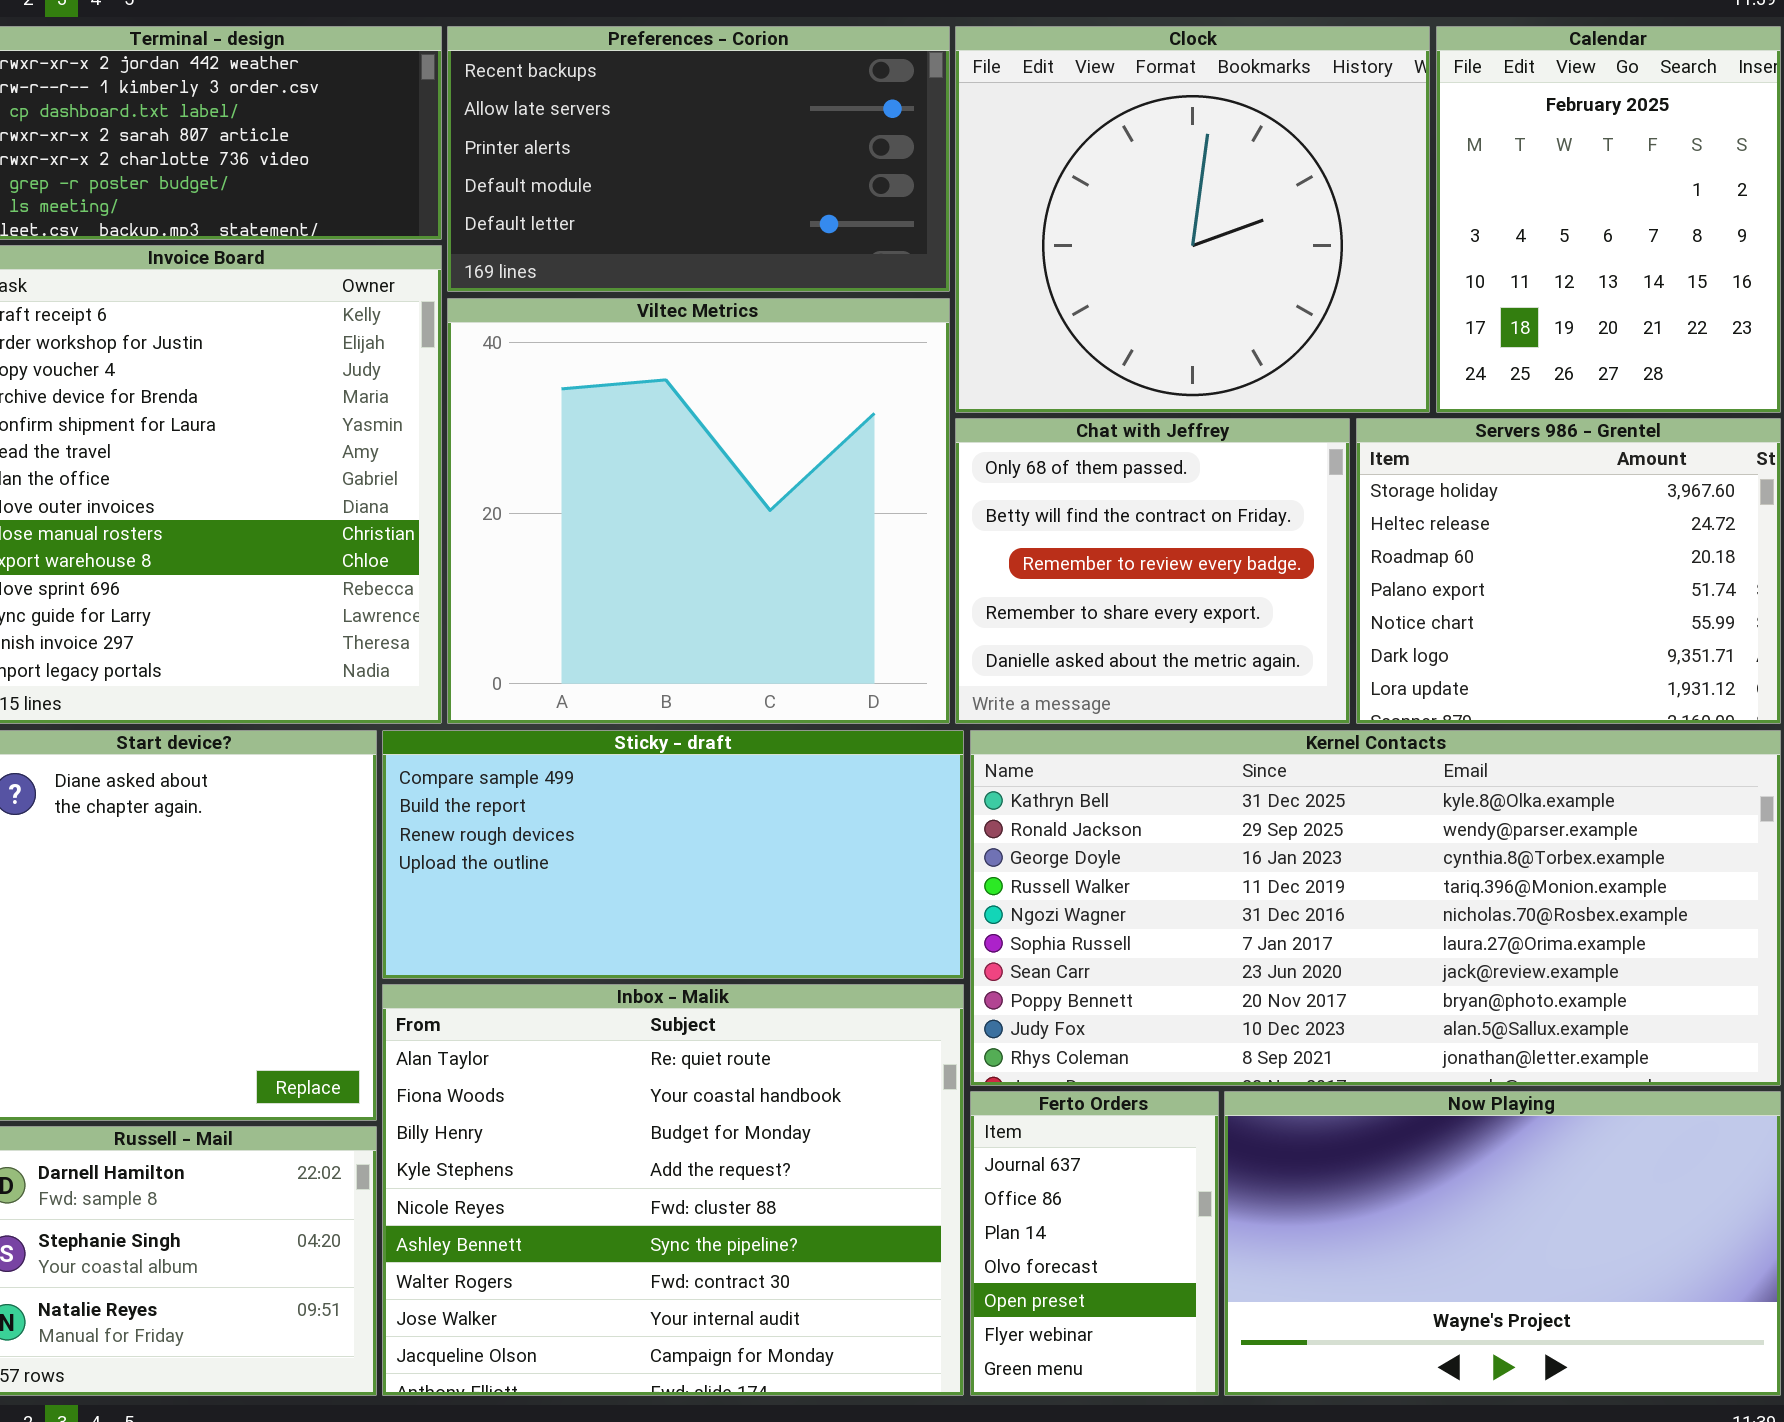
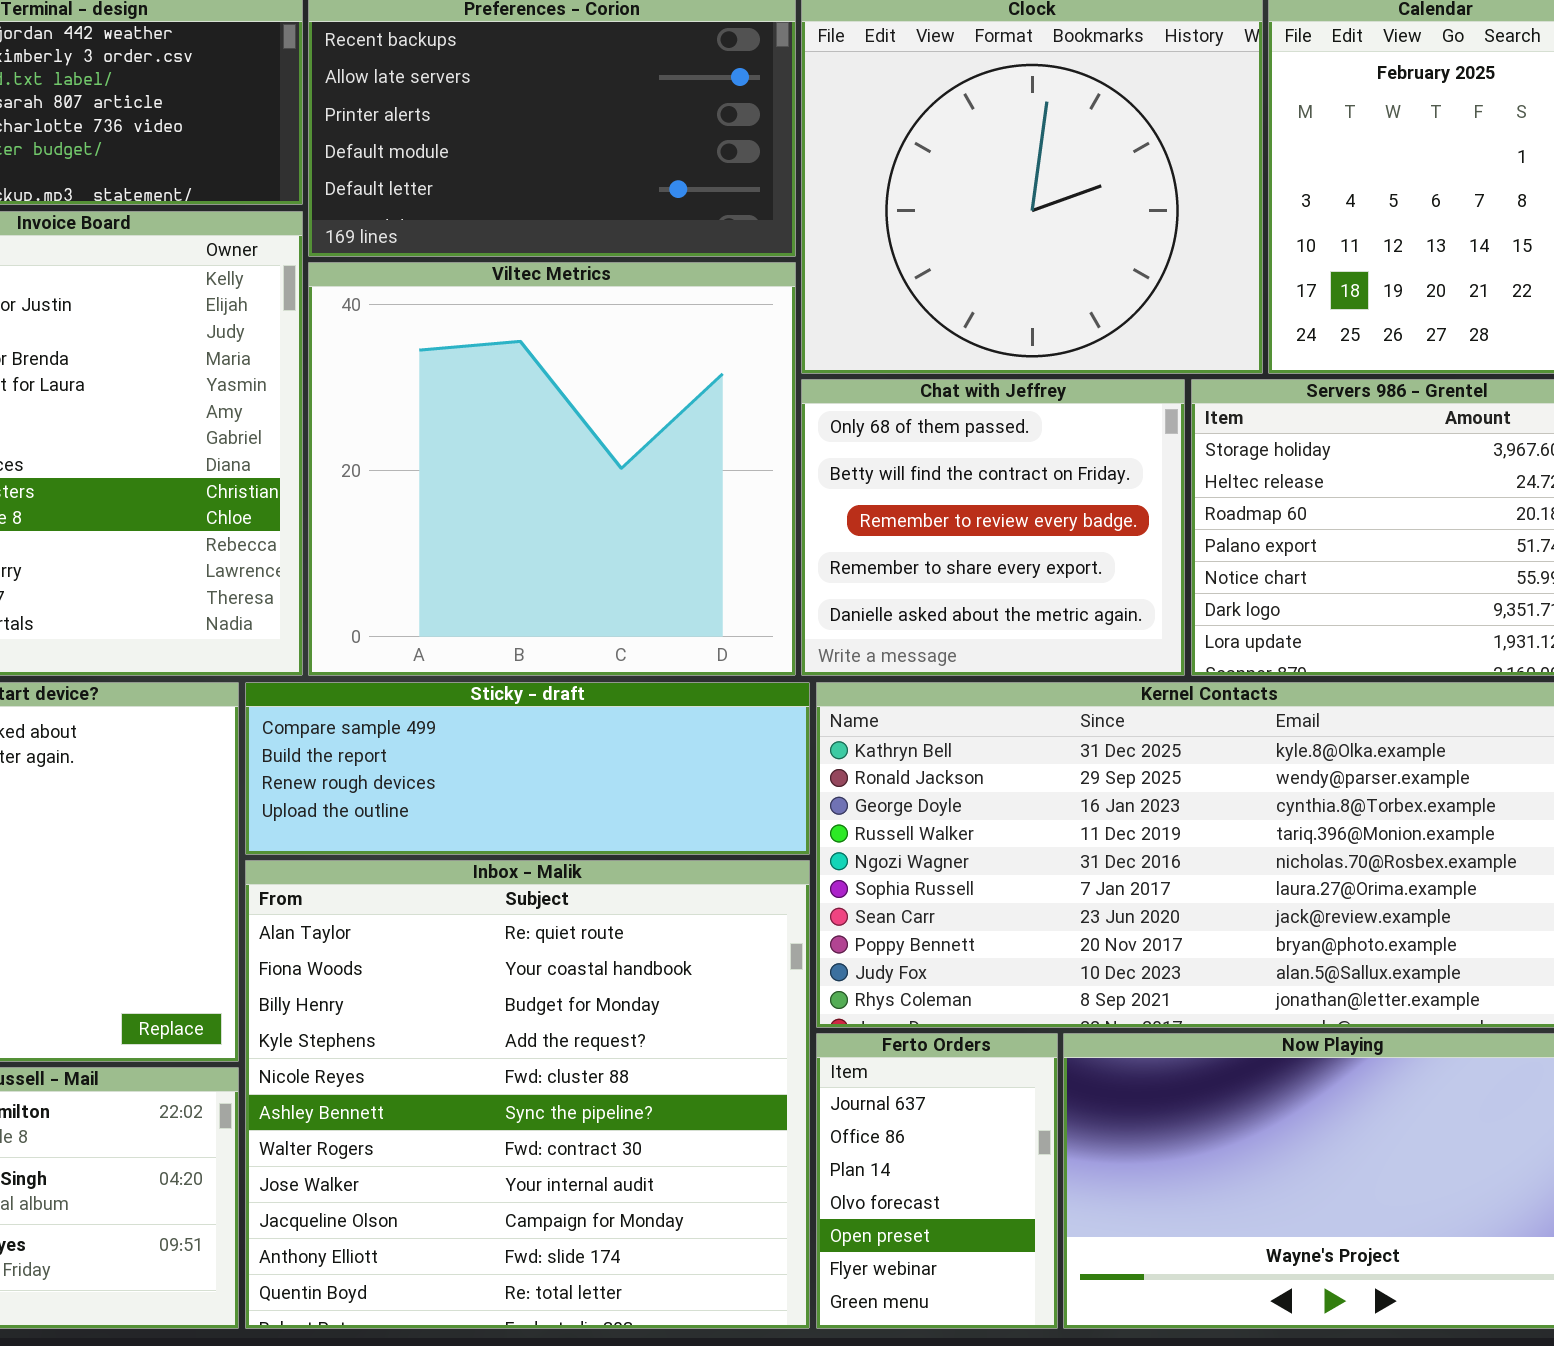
Sticky - draft: [382,730,964,979] -> [245,682,810,855], resized
Inbox - Malik: [382,984,964,1396] -> [245,860,810,1329], resized

